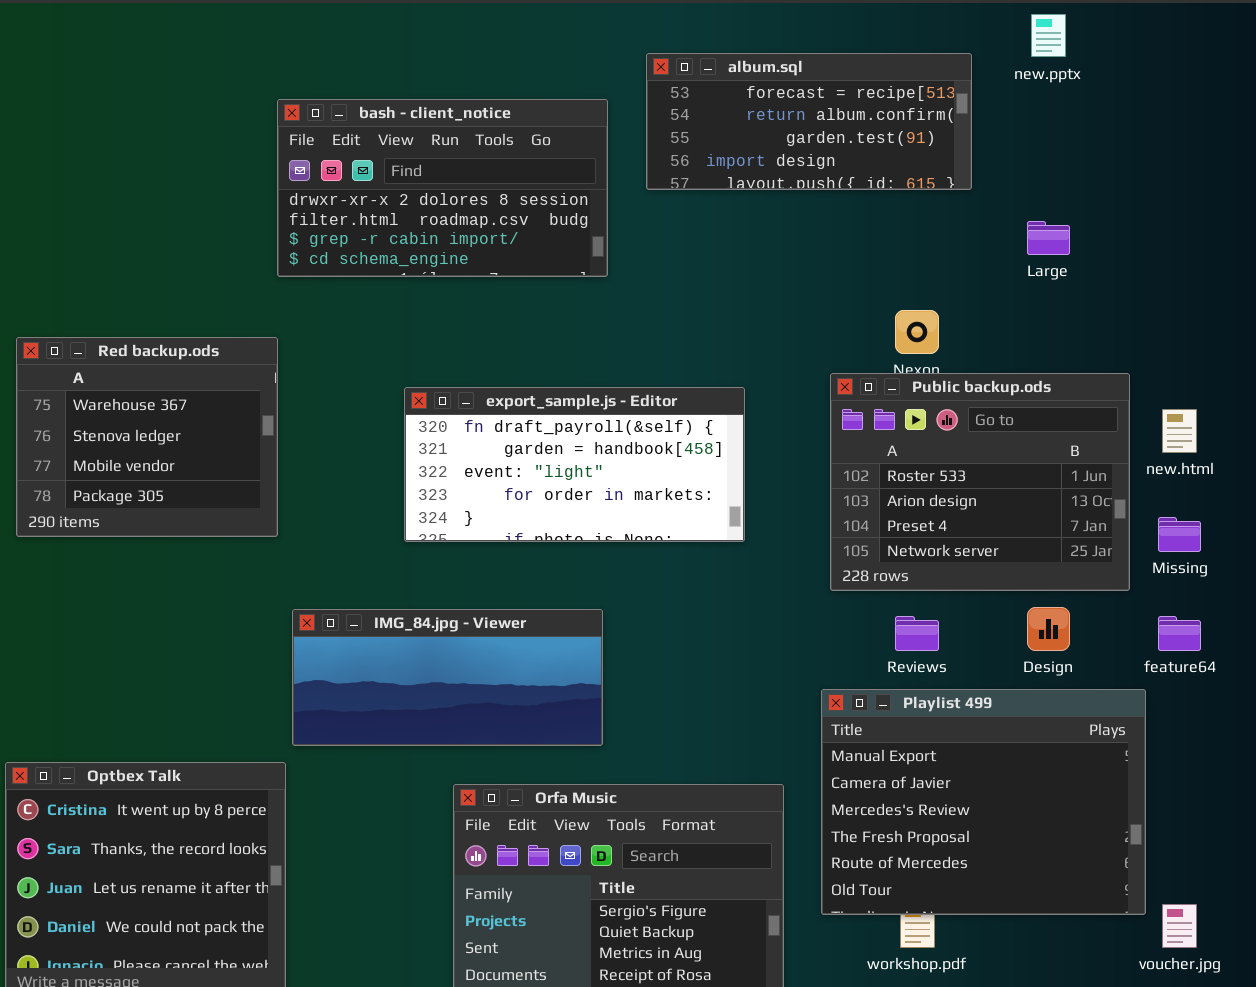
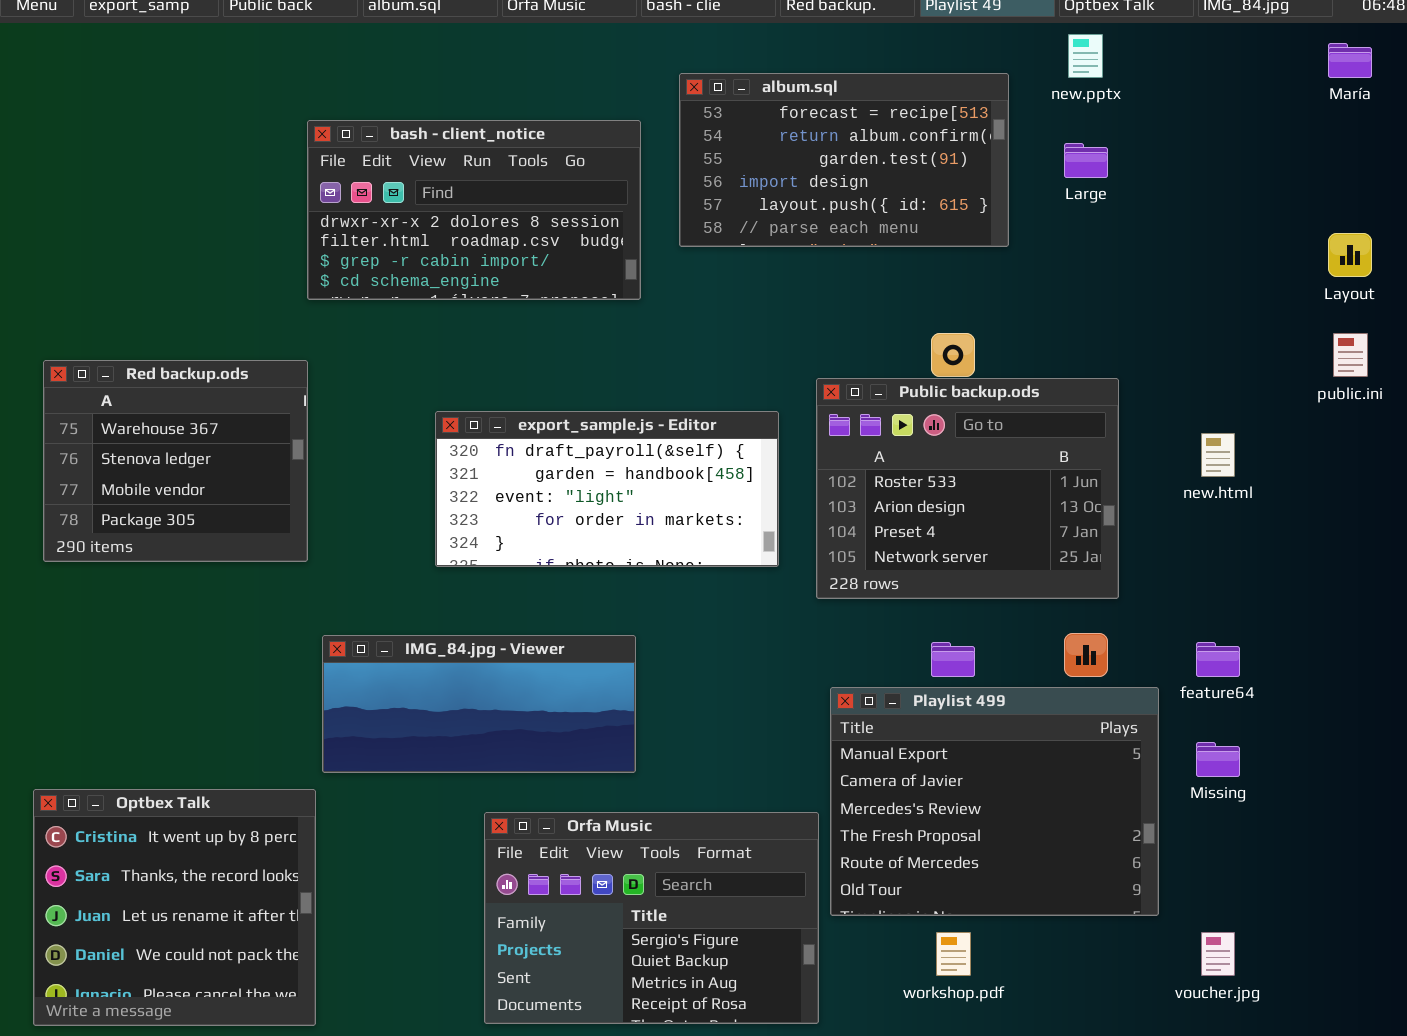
album.sql: [646,53,972,190] -> [679,73,1009,247], resized
Large: [1027,221,1070,255] -> [1064,143,1108,178], moved
Public backup.ods: [830,373,1130,591] -> [816,378,1119,599], moved
Missing: [1158,517,1201,552] -> [1196,742,1240,777], moved
Playlist 499: [821,689,1146,915] -> [830,687,1159,916], moved

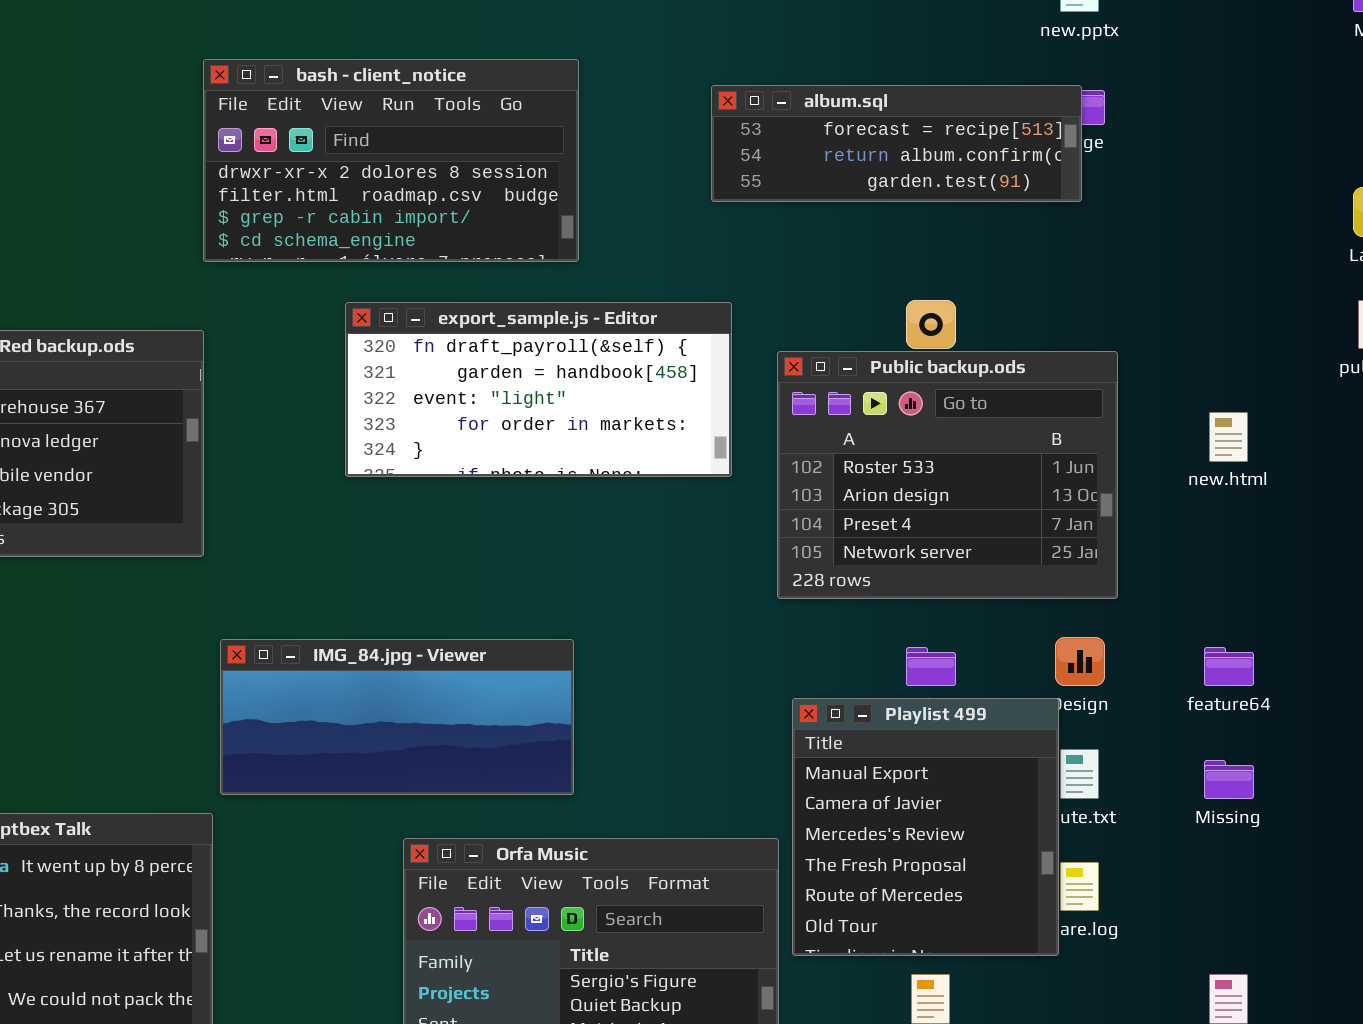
album.sql: [679,73,1009,247] -> [711,85,1082,202], moved, resized
export_sample.js - Editor: [435,411,779,567] -> [345,302,732,477], moved
Playlist 499: [830,687,1159,916] -> [792,698,1059,956], resized

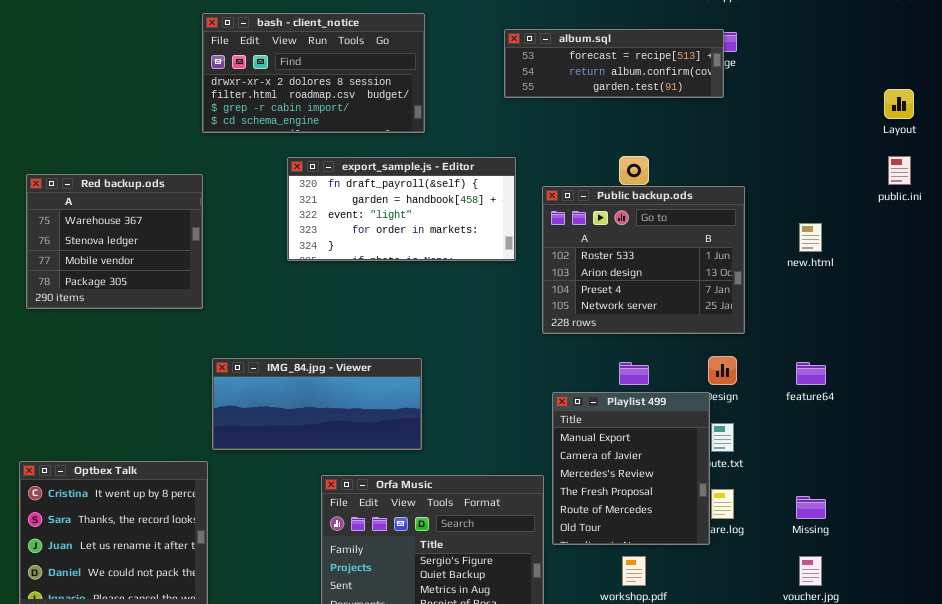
Missing: [1204,760,1254,799] -> [796,496,826,519], moved

